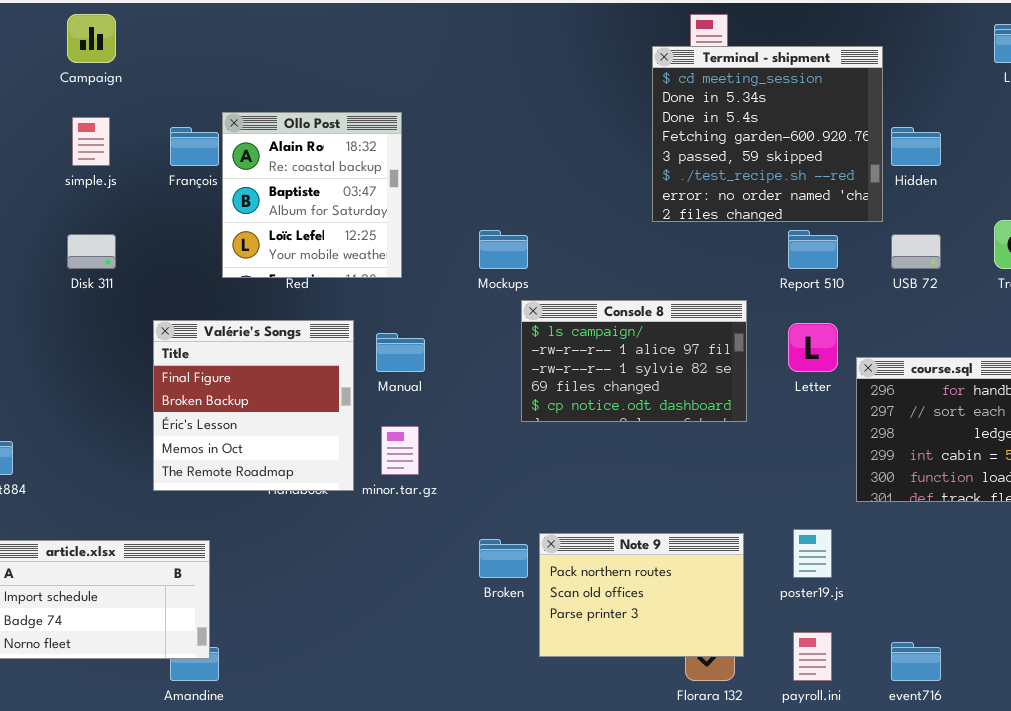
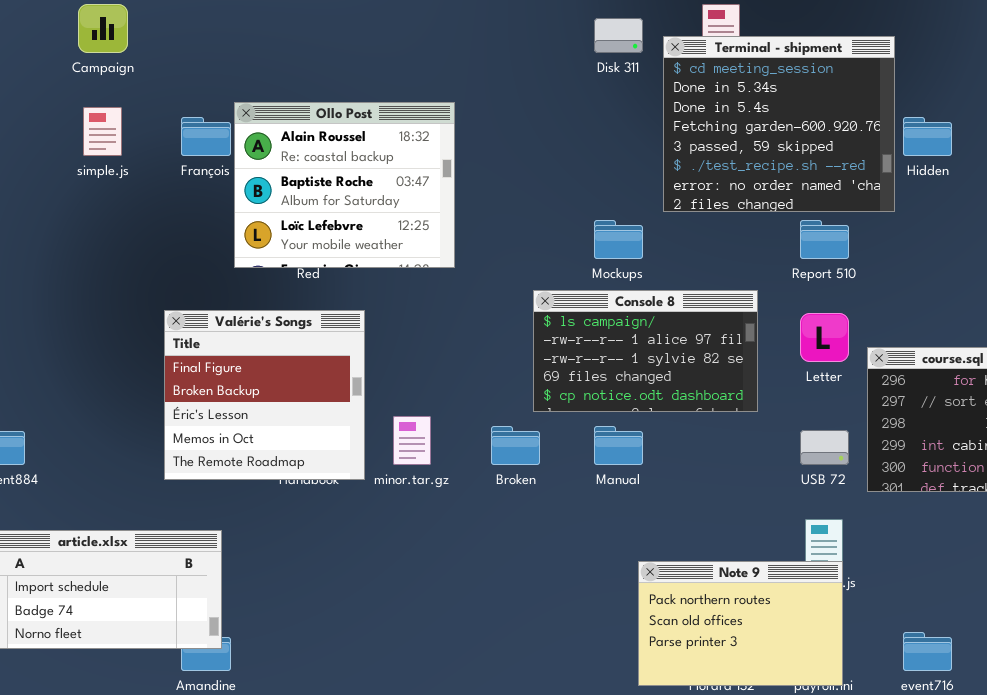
Ollo Post: [222,112,402,278] -> [234,102,455,268], resized
Mockups: [479,230,528,269] -> [594,220,643,259], moved
Disk 311: [67,234,116,269] -> [594,18,643,53], moved
USB 72: [891,234,941,269] -> [800,430,849,465], moved
Manual: [376,333,425,372] -> [594,426,643,465], moved
Note 9: [539,533,744,657] -> [638,561,843,686], moved
Broken: [479,539,528,578] -> [491,426,540,465], moved

